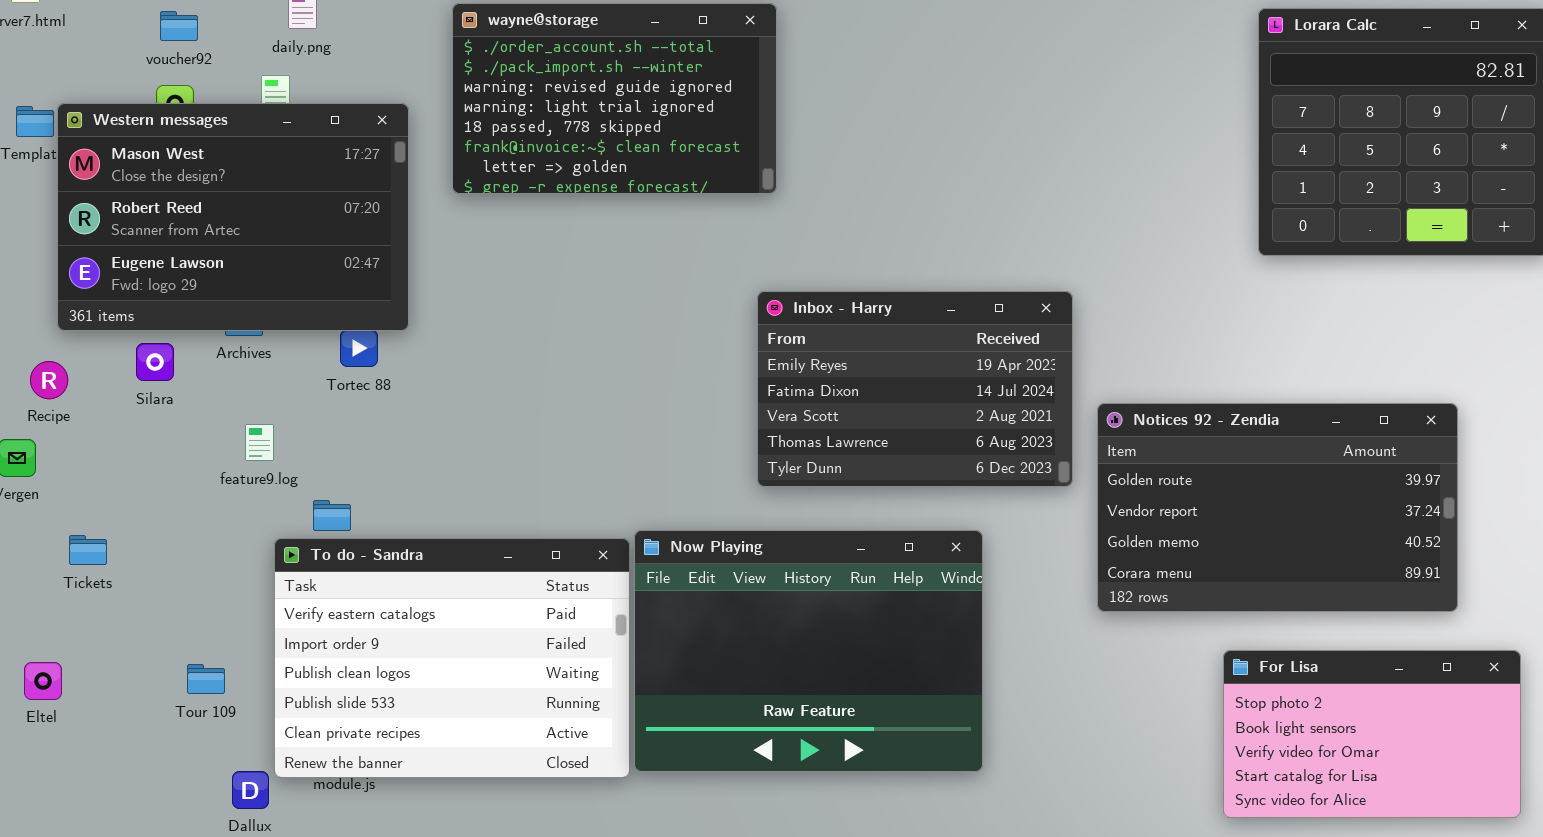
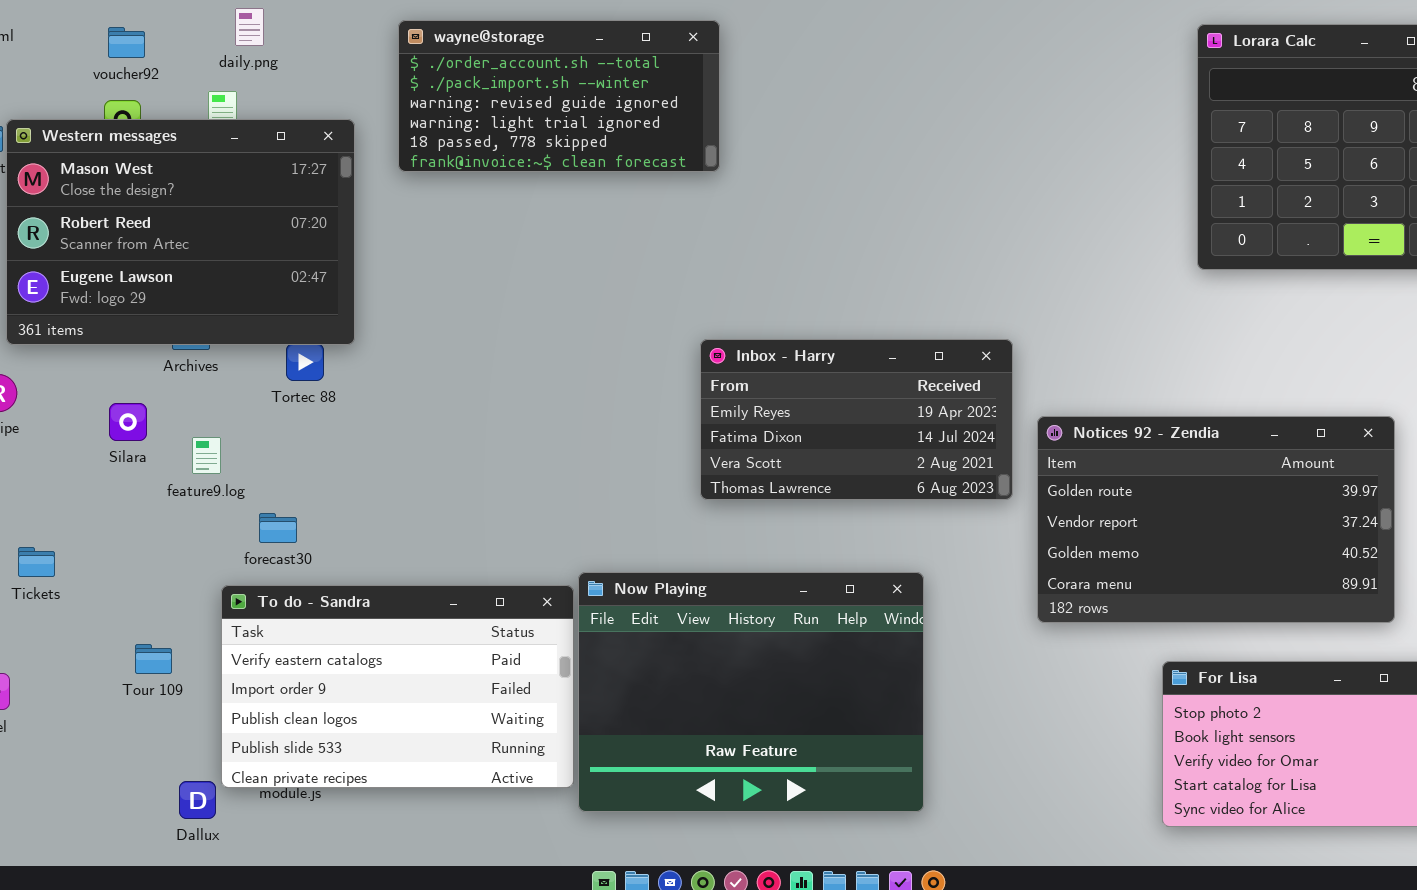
wayne@storage: [452,3,777,194] -> [398,20,720,172], resized
Inbox - Harry: [757,291,1073,487] -> [700,339,1013,500], resized
Silara: [136,343,174,381] -> [109,403,147,441], moved
Now Playing: [634,530,983,772] -> [578,572,924,812], moved
To do - Sandra: [274,538,630,778] -> [221,585,574,788], resized
Tour 109: [187,664,225,694] -> [135,644,172,674], moved

